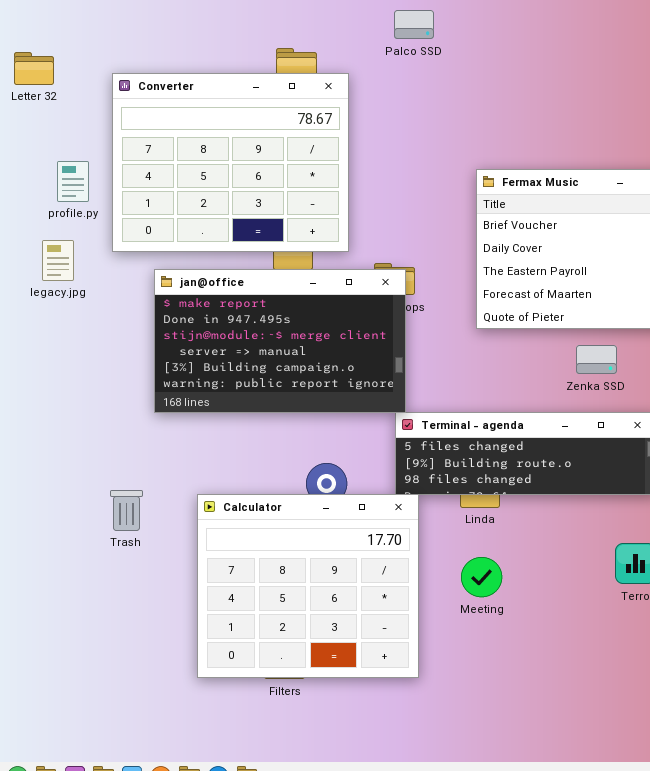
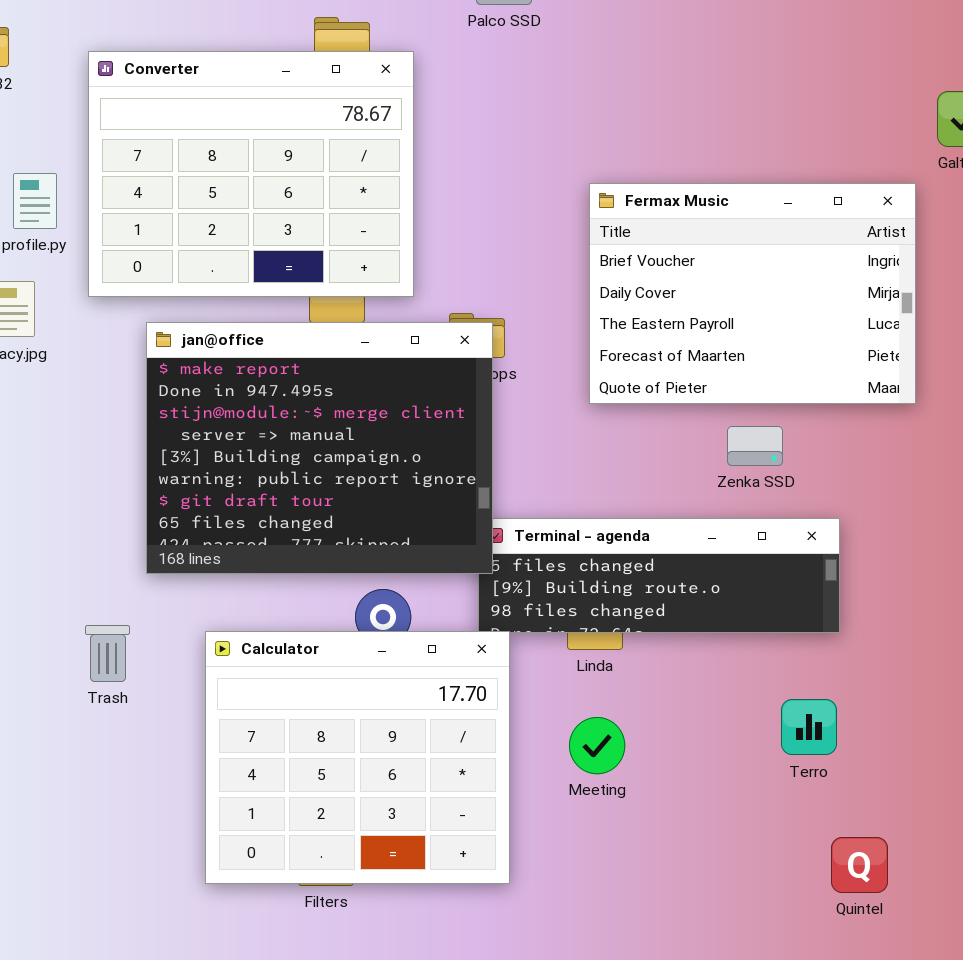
jan@office: [154,269,406,413] -> [146,322,493,574], resized

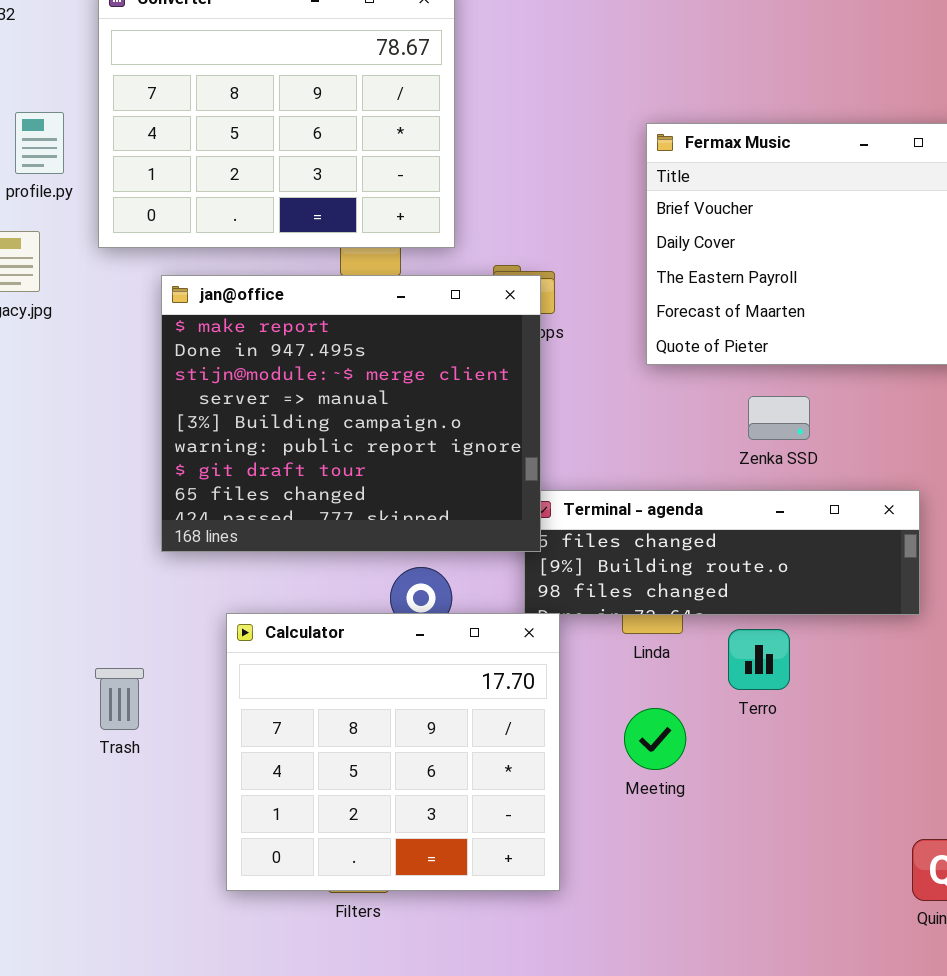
Zenka SSD: [727,426,783,466] -> [748,396,810,440], moved
Trash: [85,625,130,682] -> [95,668,144,730], moved
Terro: [781,699,837,755] -> [728,629,790,690], moved

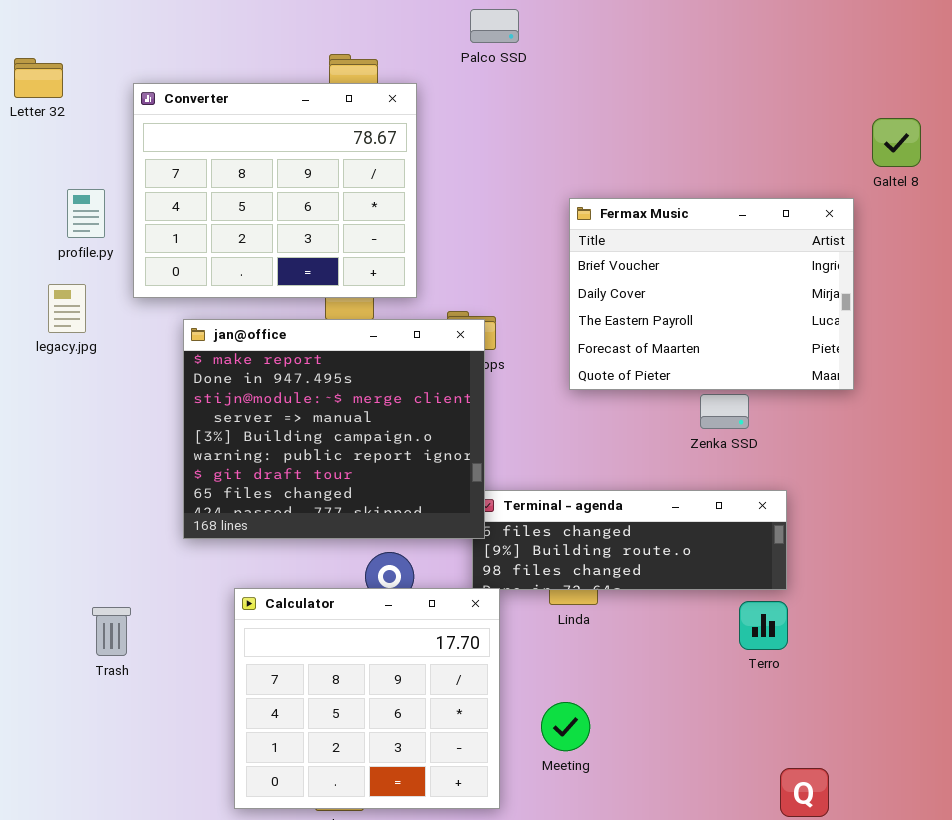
Zenka SSD: [748,396,810,440] -> [700,394,749,429], moved
Terro: [728,629,790,690] -> [739,601,788,650], moved
Trash: [95,668,144,730] -> [92,607,131,656], moved
Meeting: [624,708,686,770] -> [541,702,590,751], moved

